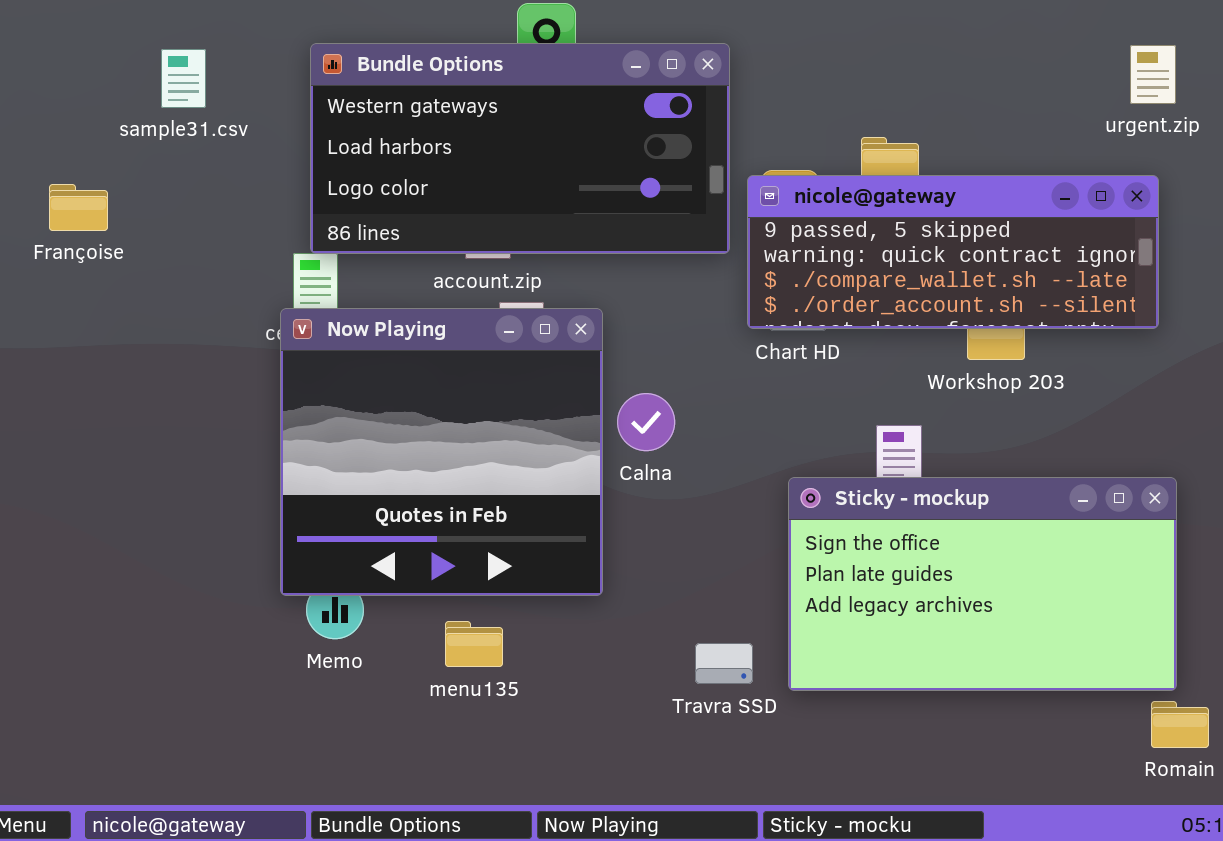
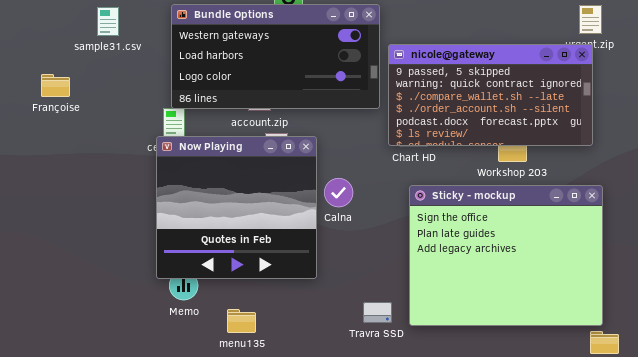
nicole@gateway: [747,175,1159,329] -> [388,44,593,146], resized
Sticky - mockup: [788,477,1177,691] -> [409,185,603,326], resized
menu135: [445,621,503,667] -> [227,309,256,333], moved

